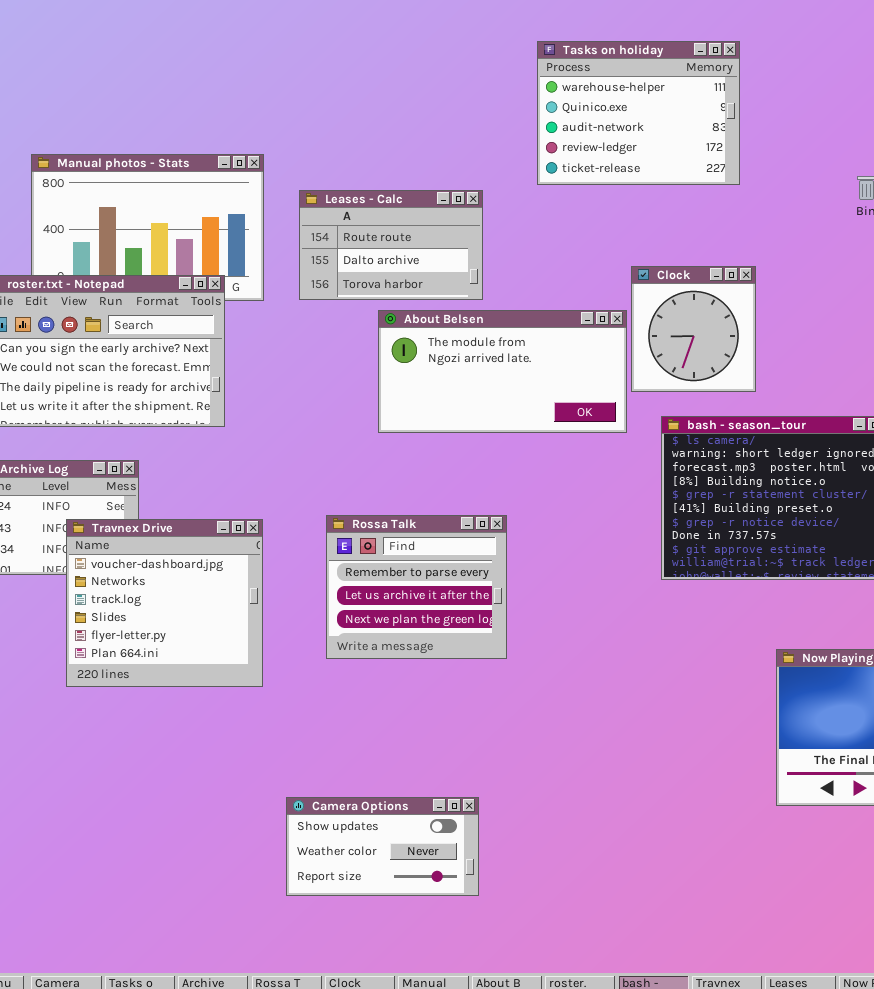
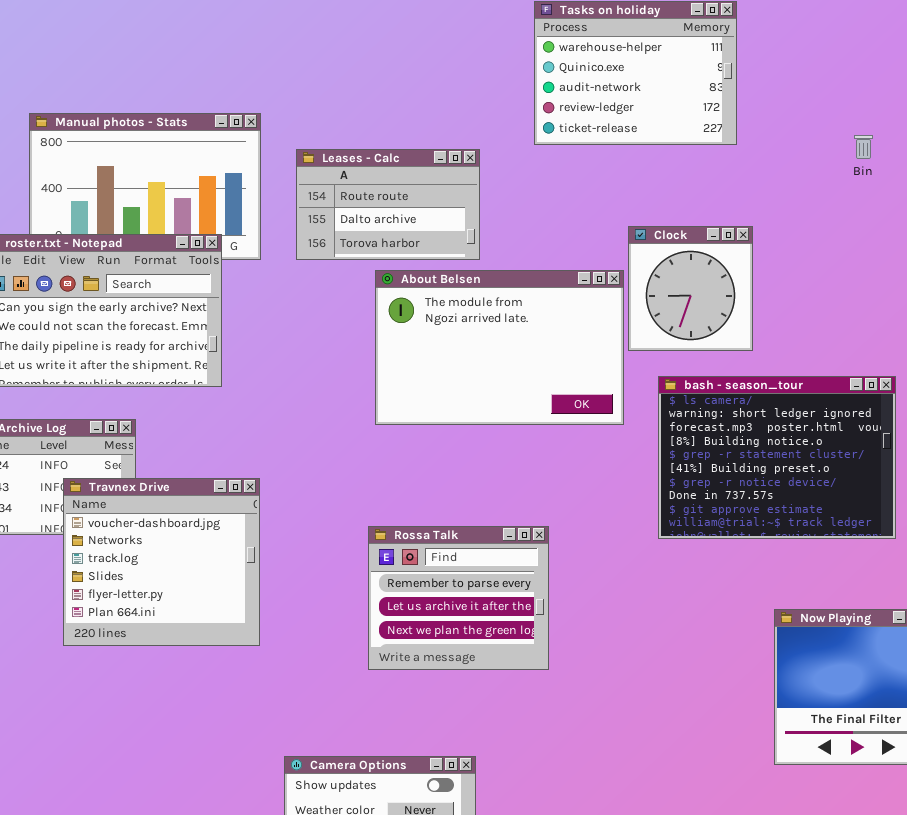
About Belsen: [378,310,627,433] -> [375,270,624,425], resized
Rossa Talk: [326,515,507,659] -> [368,526,549,670], moved

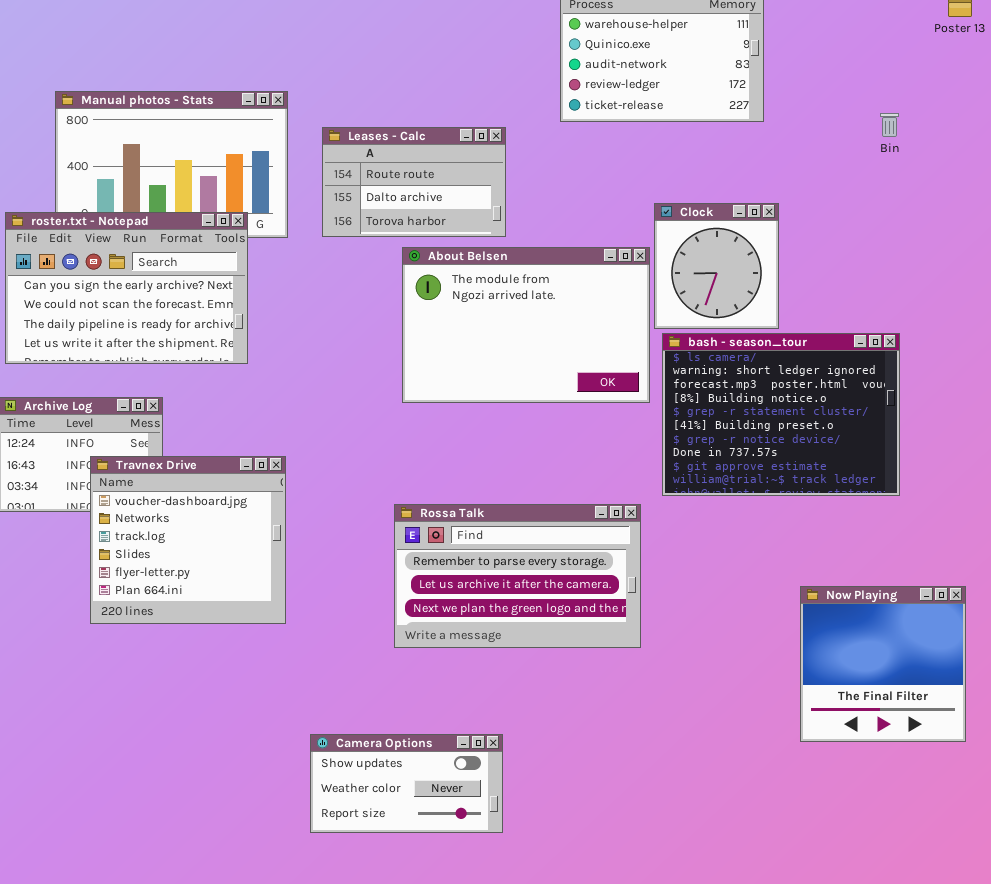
bash - season_tour: [658,376,896,539] -> [662,333,900,496], moved
Rossa Talk: [368,526,549,670] -> [394,504,641,648], resized

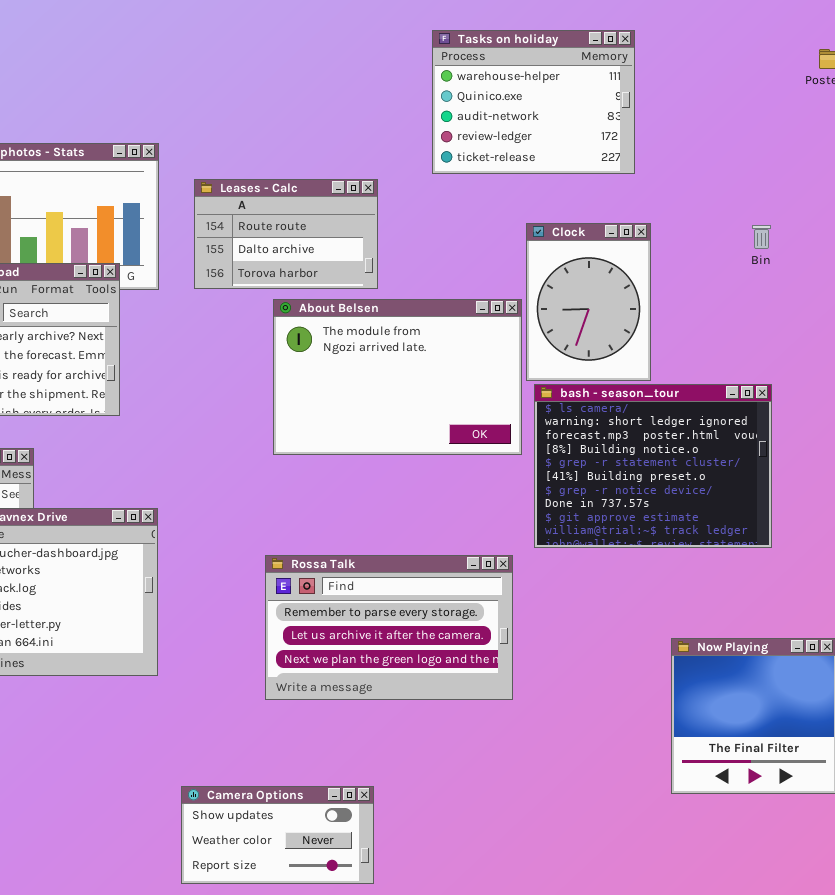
Bin: [880,113,899,137] -> [752,225,771,249], moved
Clock: [654,203,779,329] -> [526,223,651,381], resized

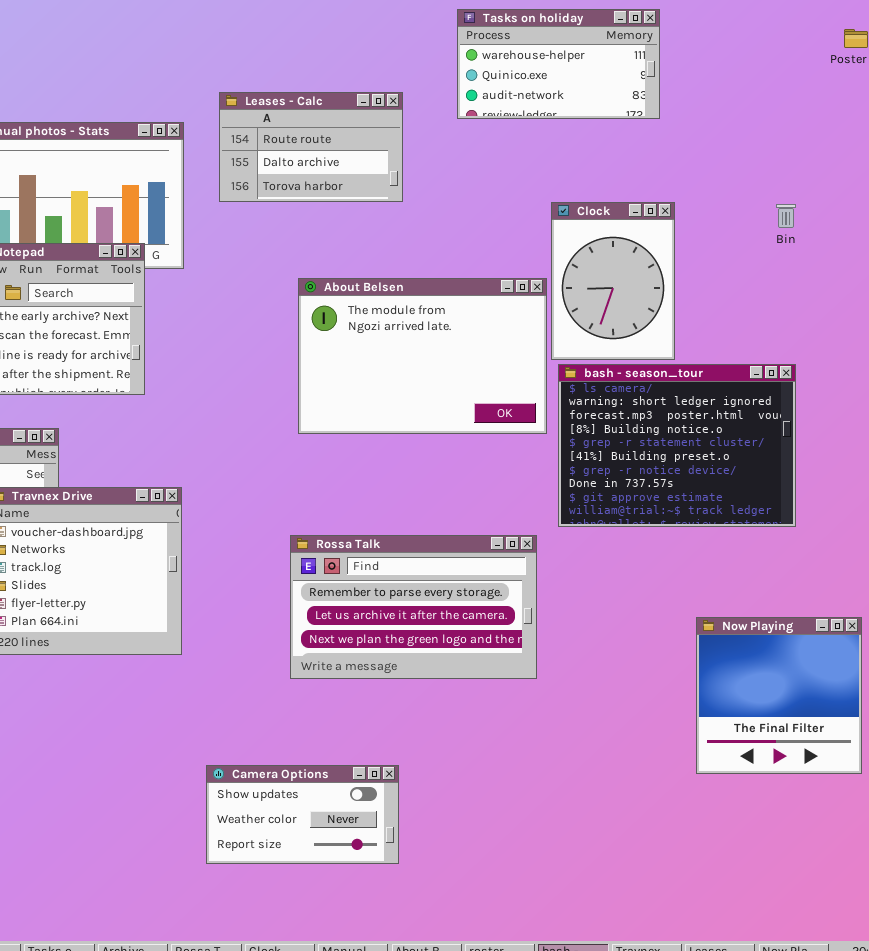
Tasks on holiday: [432,30,635,174] -> [457,9,660,119], resized
Leases - Calc: [194,179,378,289] -> [219,92,403,202], moved

